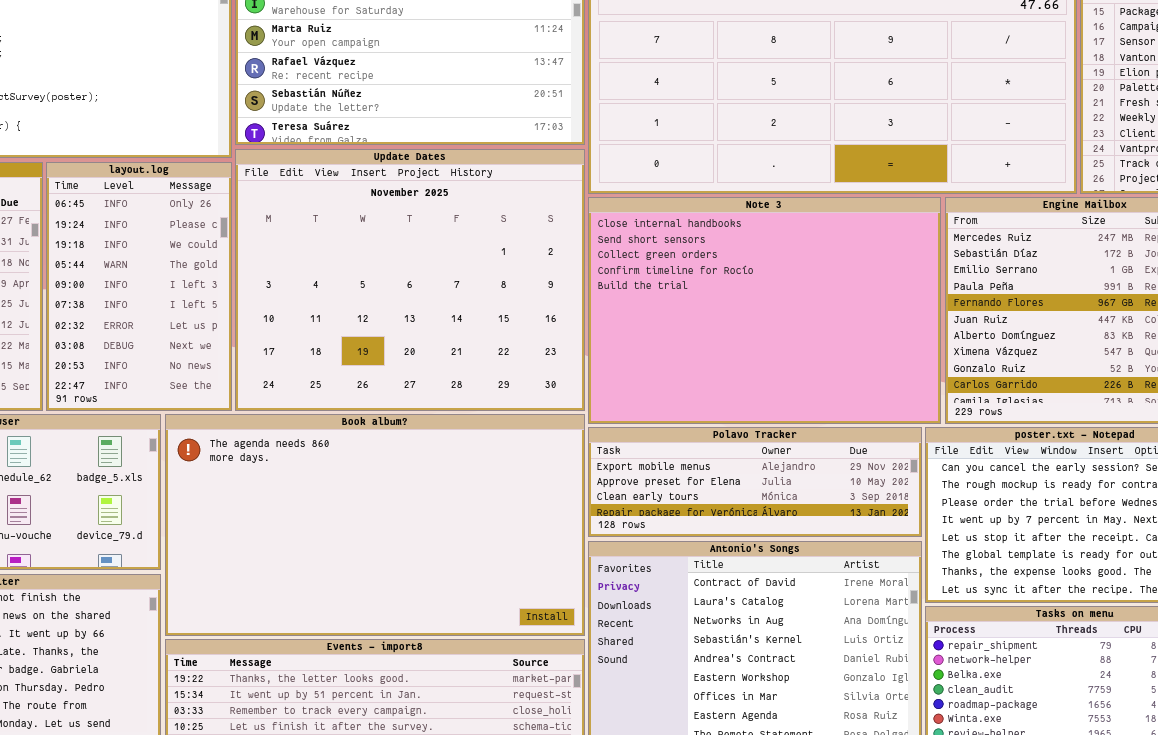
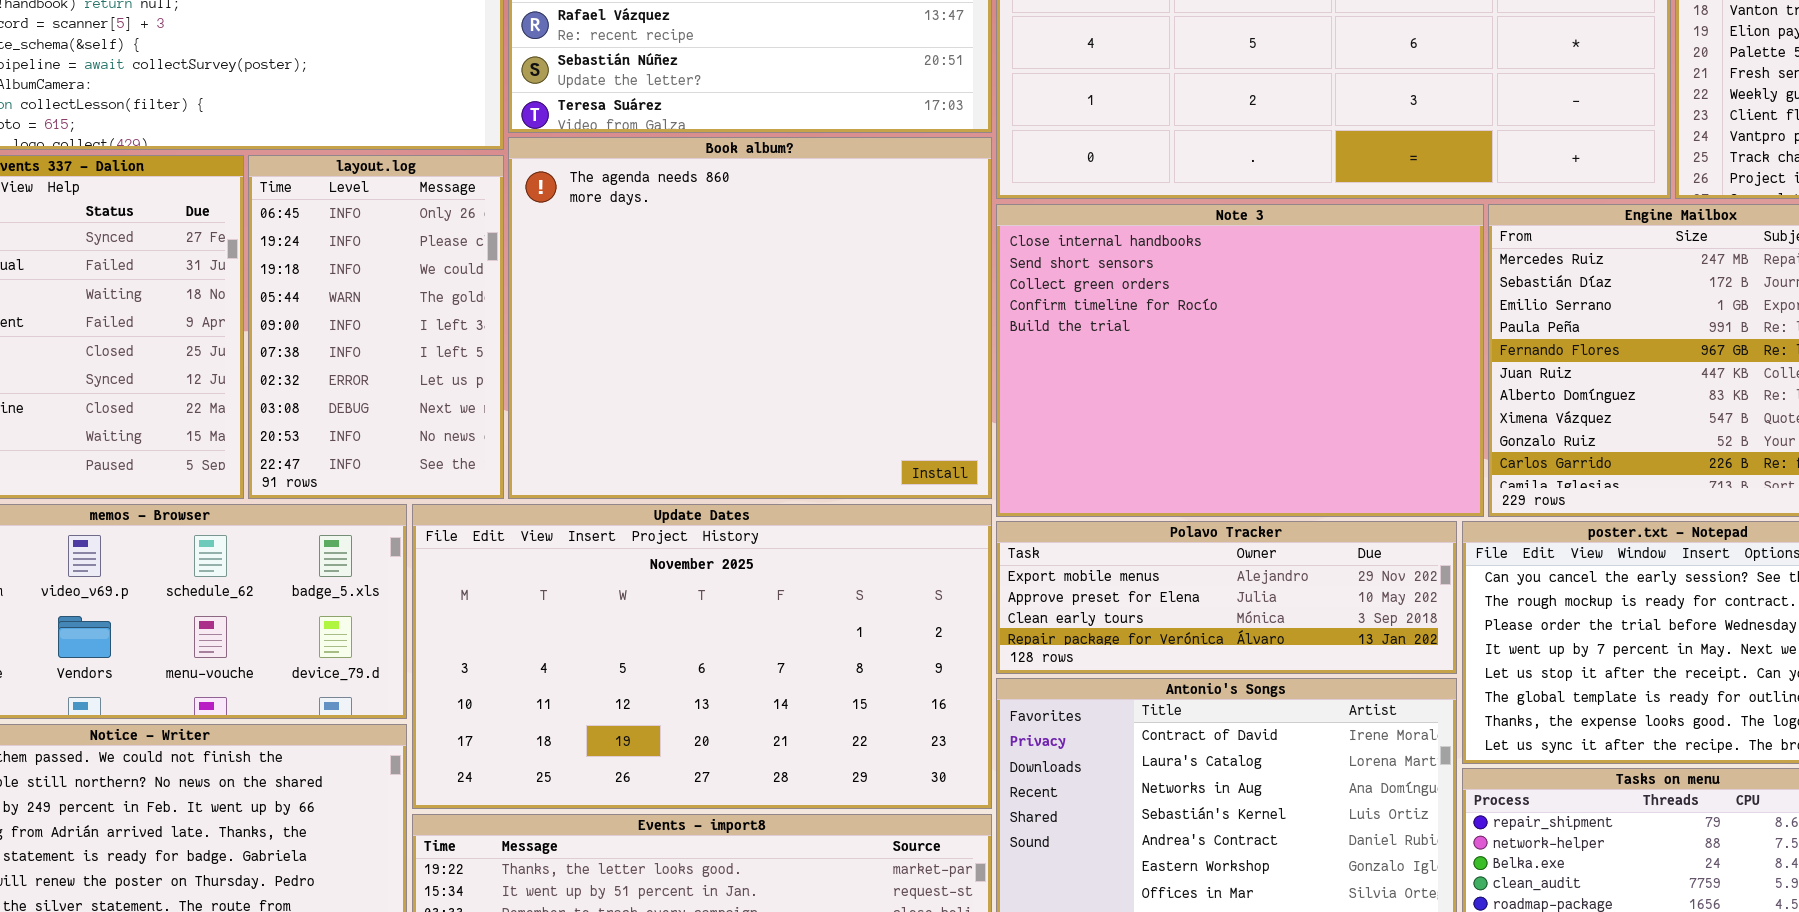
Update Dates: [235,149,585,411] -> [412,504,992,809], moved, resized
Book album?: [165,414,585,636] -> [508,137,992,499], moved, resized

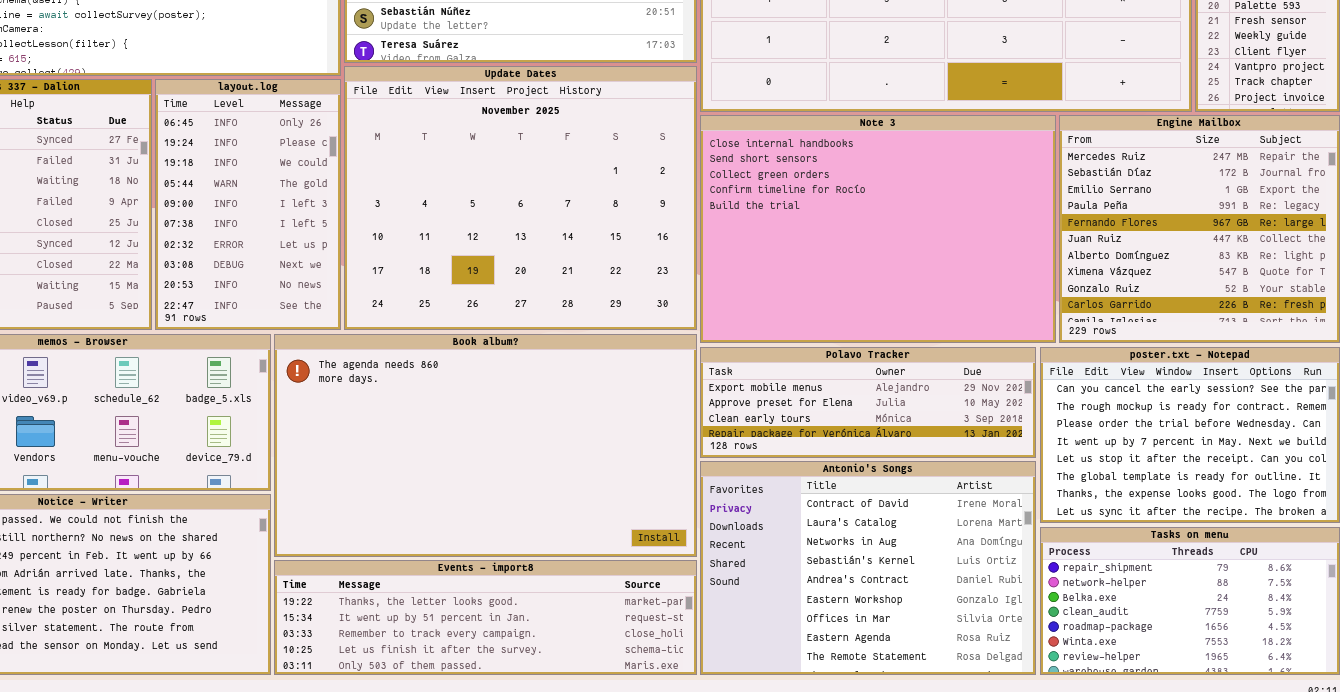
Book album?: [508,137,992,499] -> [274,334,697,557], moved, resized
Update Dates: [412,504,992,809] -> [344,66,697,330], moved, resized

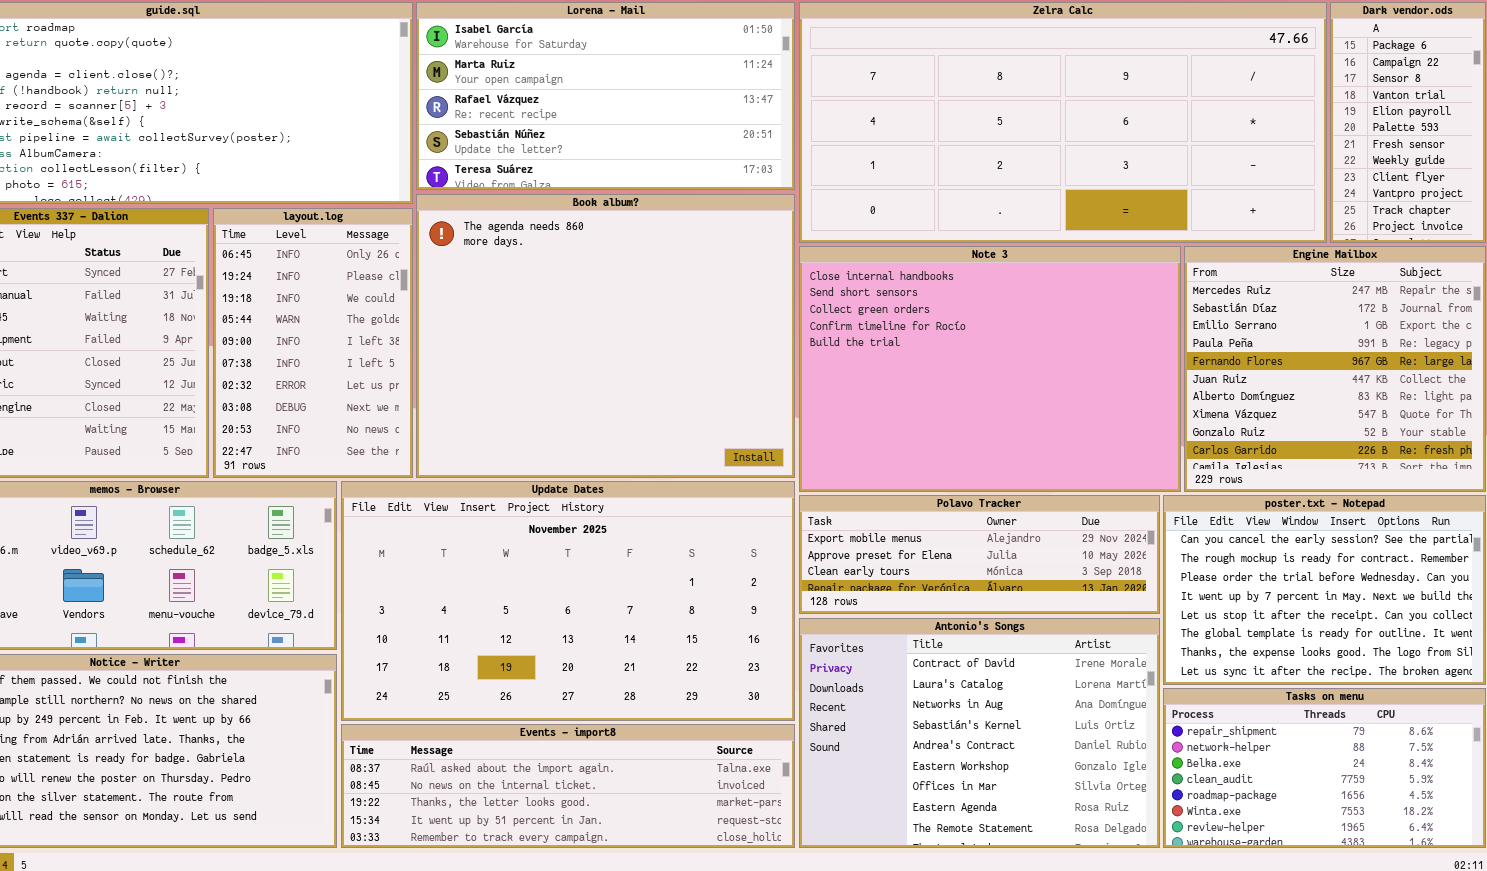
Update Dates: [344,66,697,330] -> [341,481,795,721], moved, resized
Book album?: [274,334,697,557] -> [416,194,795,478], moved, resized
Events - import8: [274,560,697,675] -> [341,724,795,848], scrolled up 2 rows

